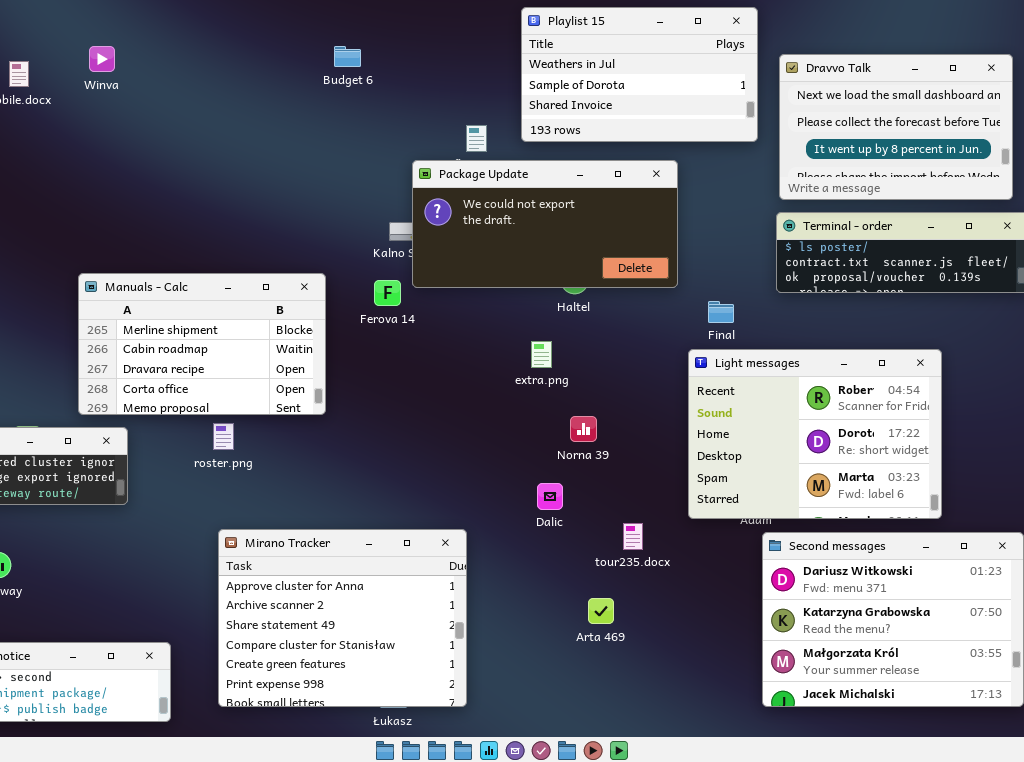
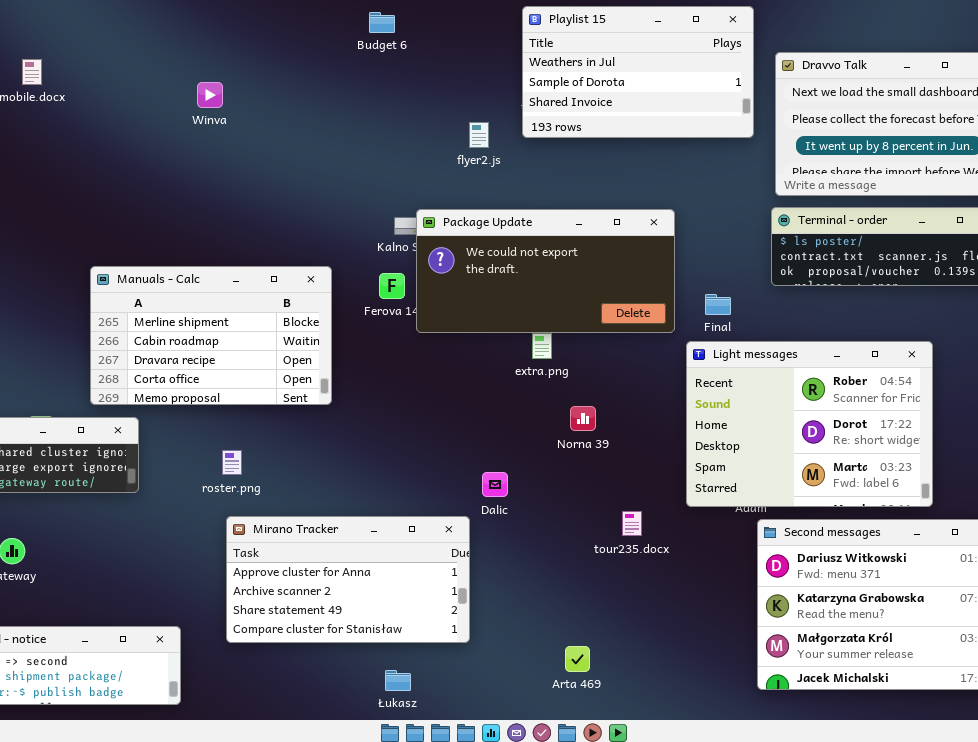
Winva: [89,46,115,72] -> [197,82,223,108], moved
Budget 6: [334,46,361,67] -> [369,12,395,33], moved
Package Update: [412,160,678,288] -> [416,209,675,333], moved
roster.png: [213,423,234,450] -> [222,450,242,475], moved
Dalic: [537,483,563,510] -> [482,472,508,497], moved
Mirano Tracker: [218,529,467,707] -> [226,516,470,643], resized
Arta 469: [588,598,614,624] -> [565,646,590,672], moved

